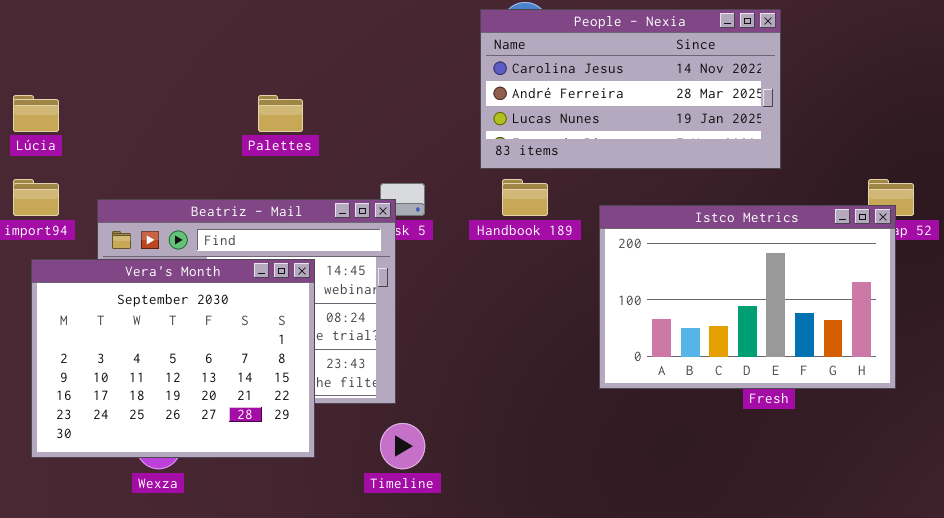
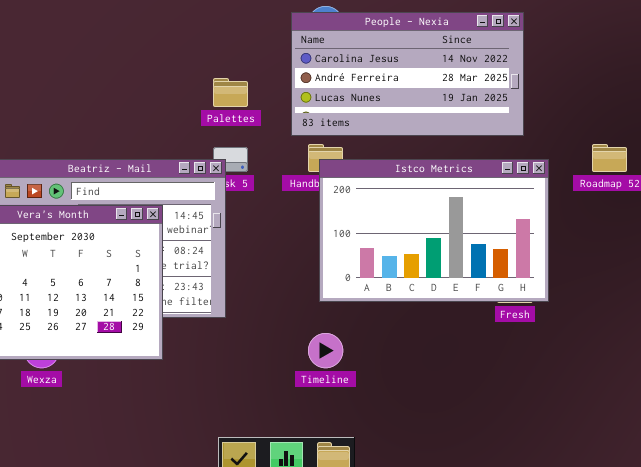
Palettes: [258,95,303,132] -> [213,78,248,107], moved
Istco Metrics: [599,205,896,389] -> [319,159,549,302], moved
Timeline: [380,423,425,469] -> [308,333,343,368], moved

